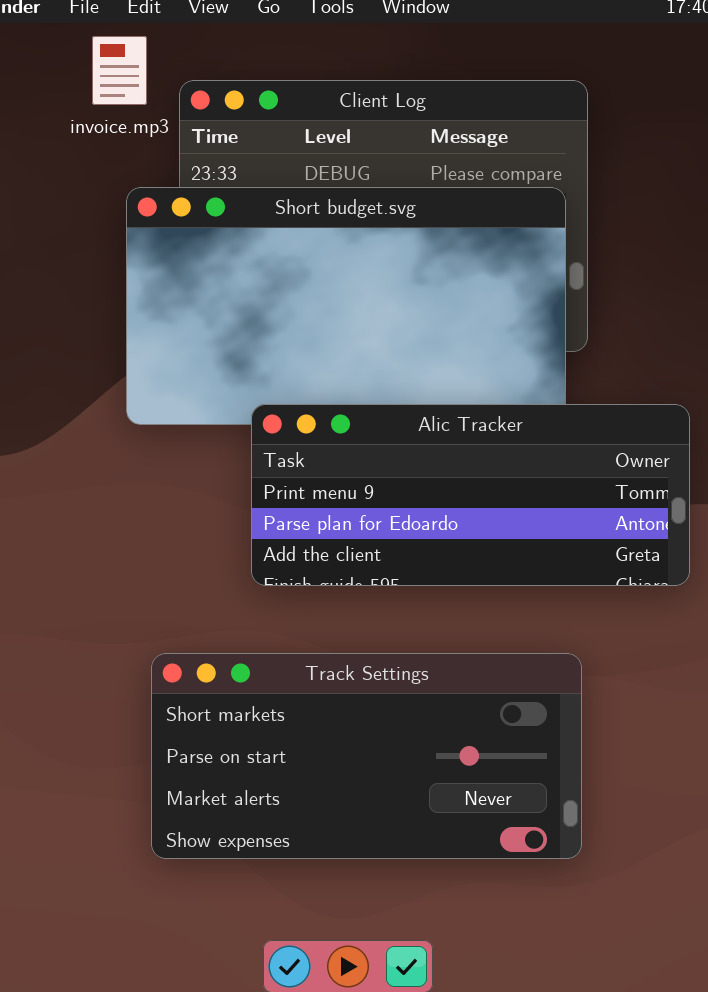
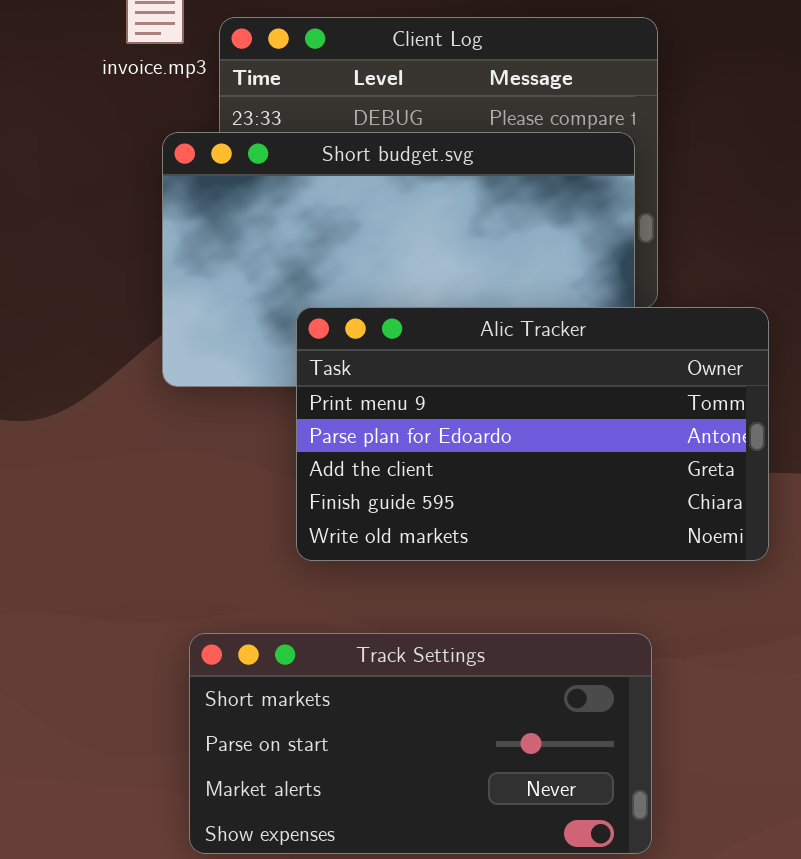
Alic Tracker: [251,404,690,586] -> [296,307,769,561], resized

